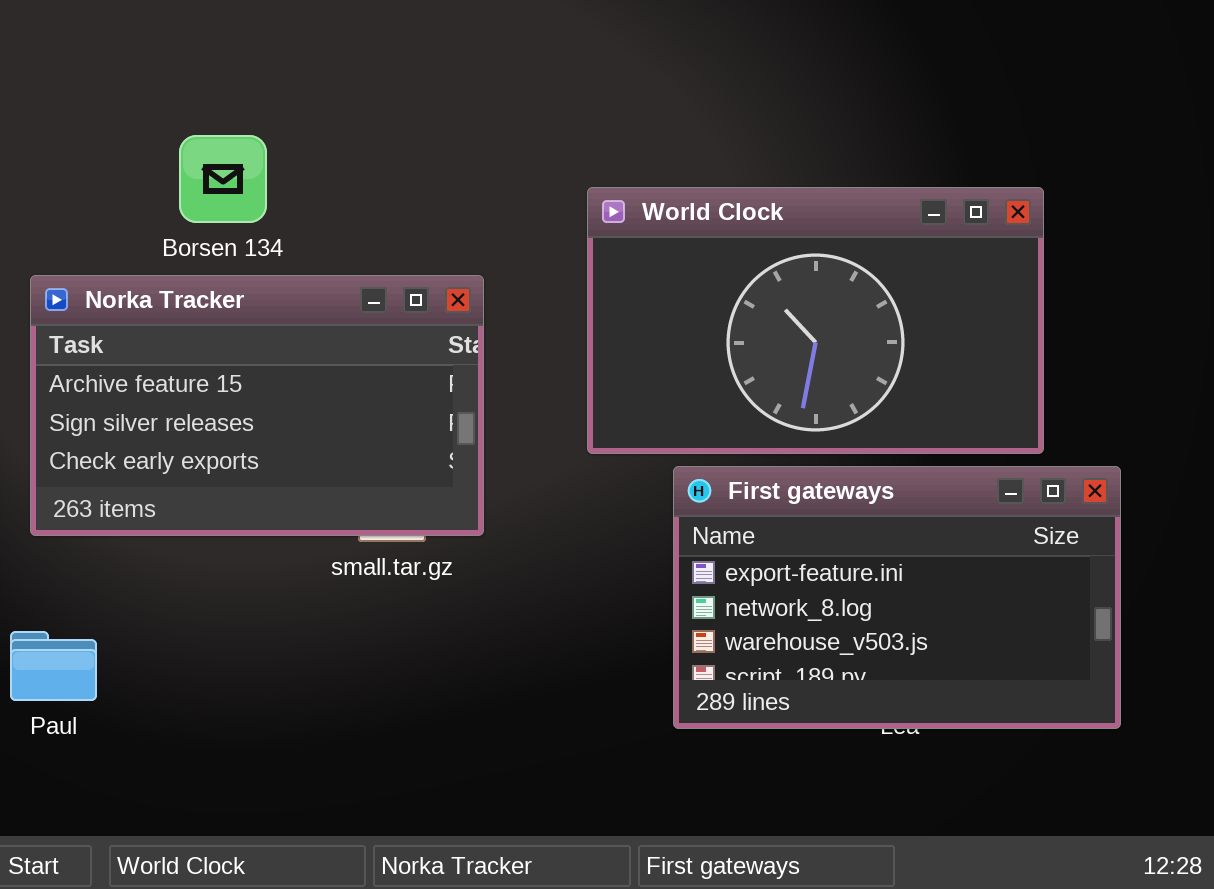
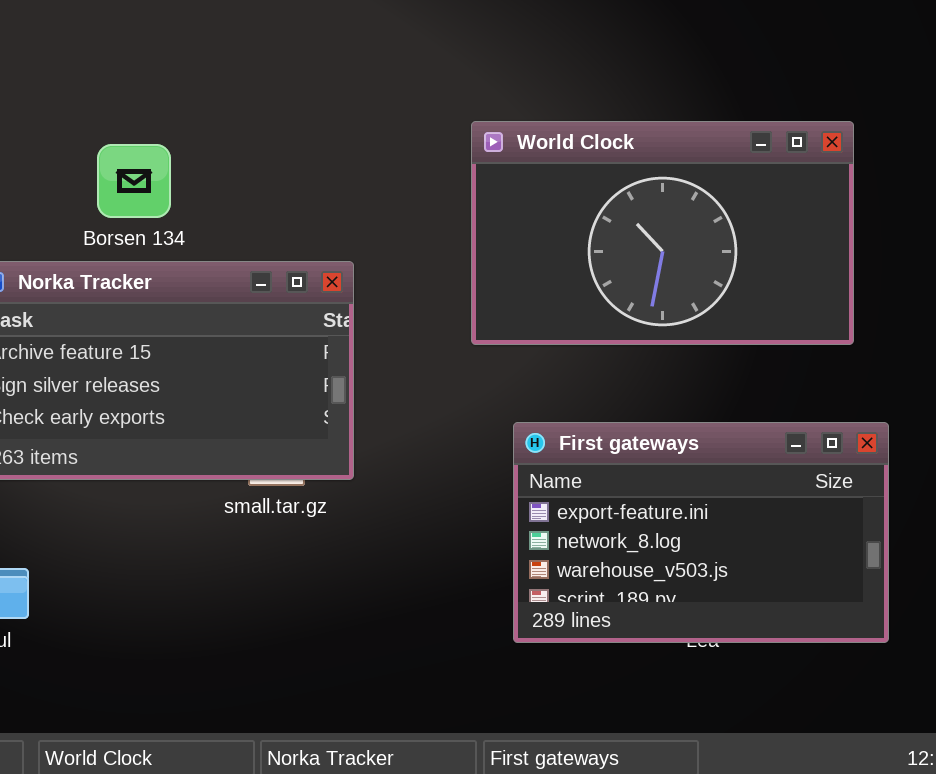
World Clock: [587,187,1044,454] -> [471,121,854,345], moved

